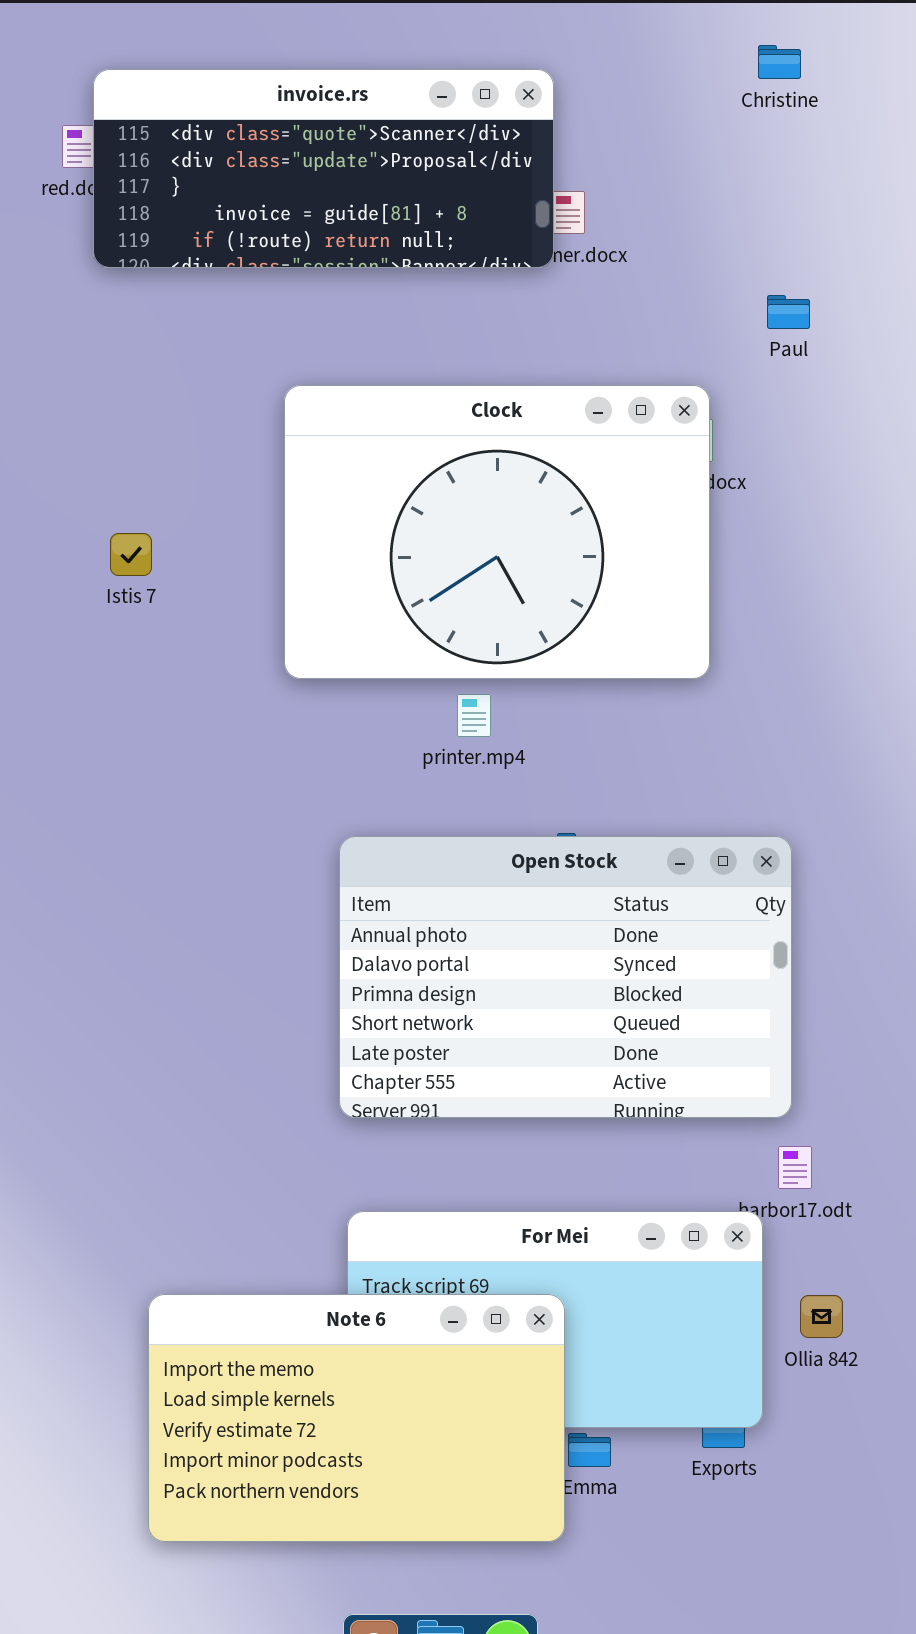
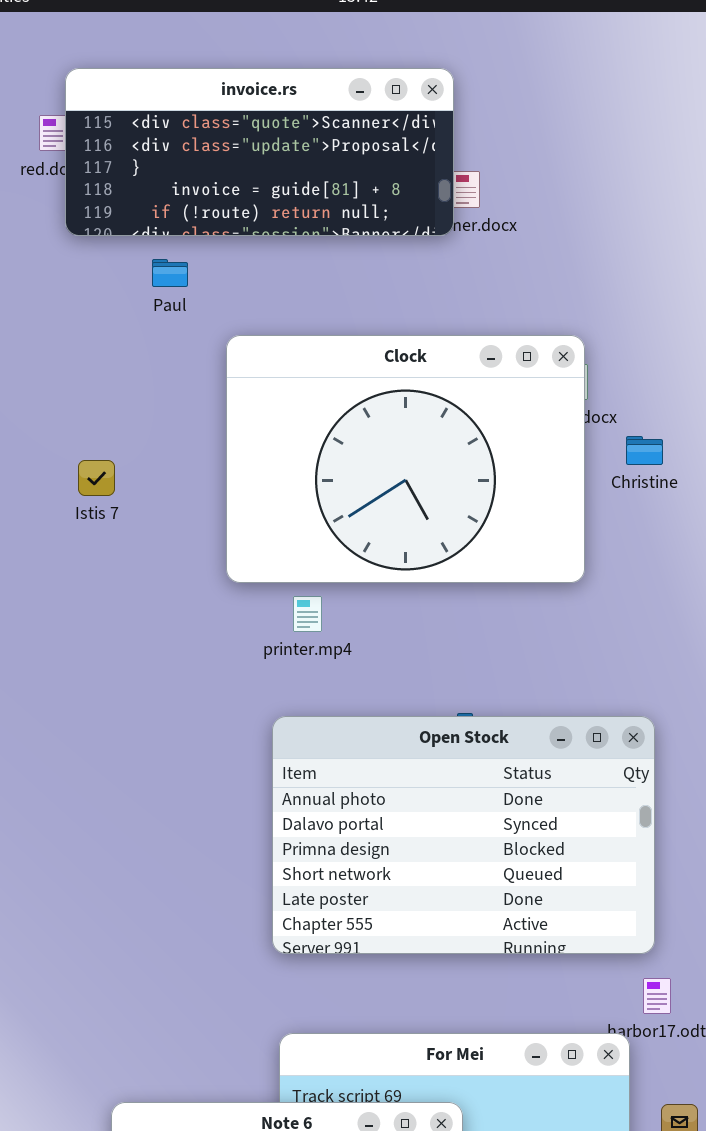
Christine: [758,45,801,79] -> [626,436,663,465], moved
Paul: [767,295,810,329] -> [152,259,188,287], moved
printer.mp4: [457,694,491,737] -> [293,596,322,632], moved

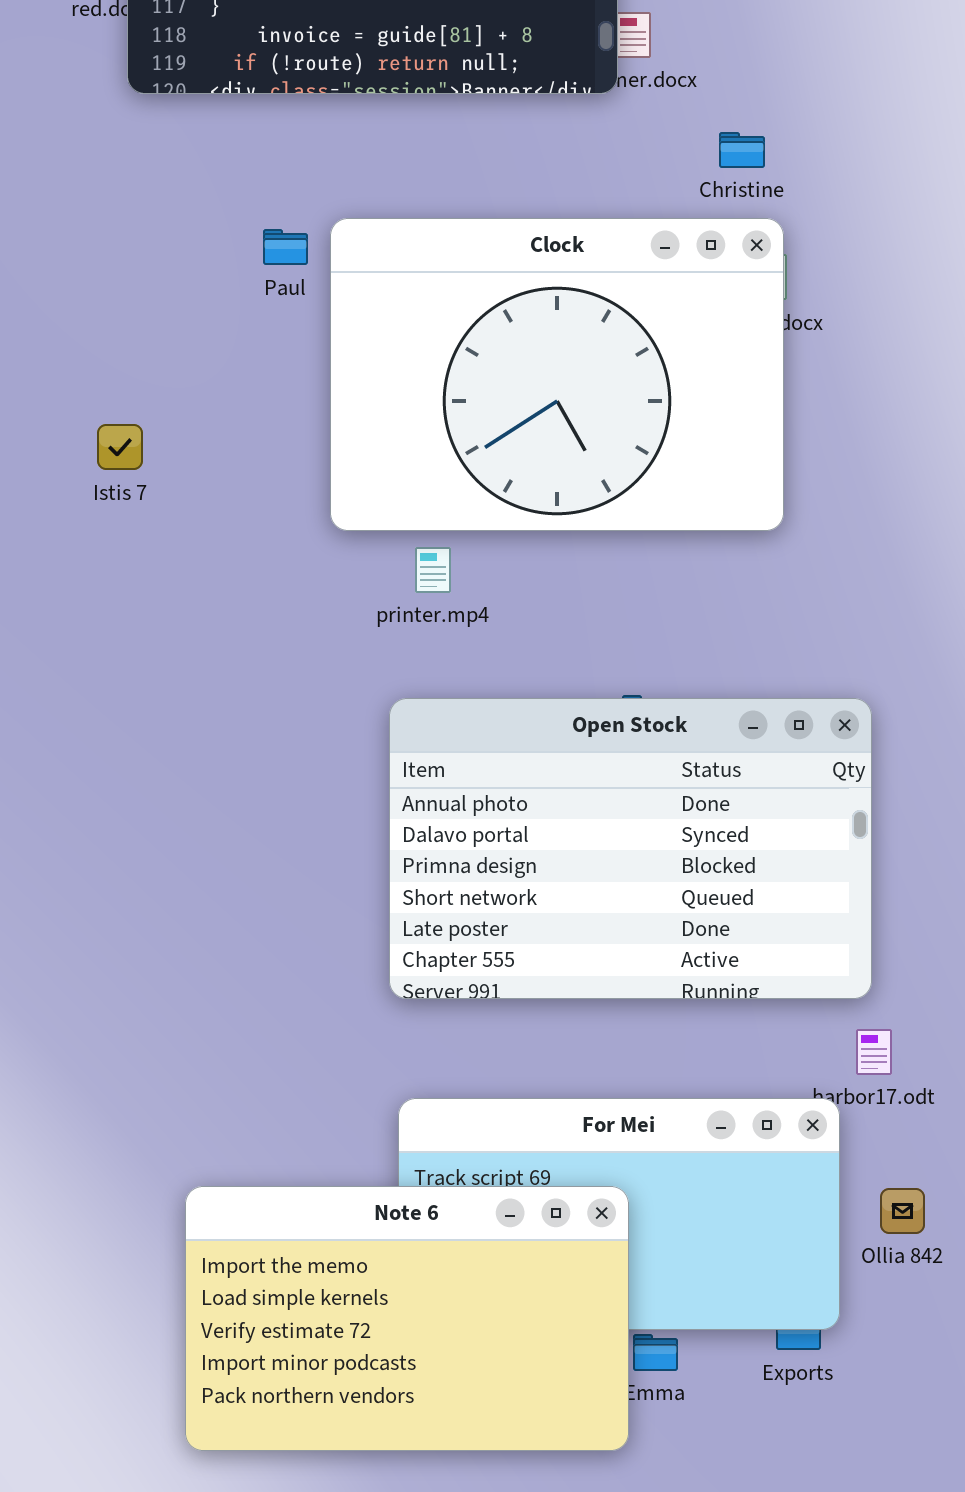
Paul: [152,259,188,287] -> [263,229,308,265], moved
Christine: [626,436,663,465] -> [719,132,765,168], moved
Istis 7: [78,460,115,496] -> [97,424,143,470], moved

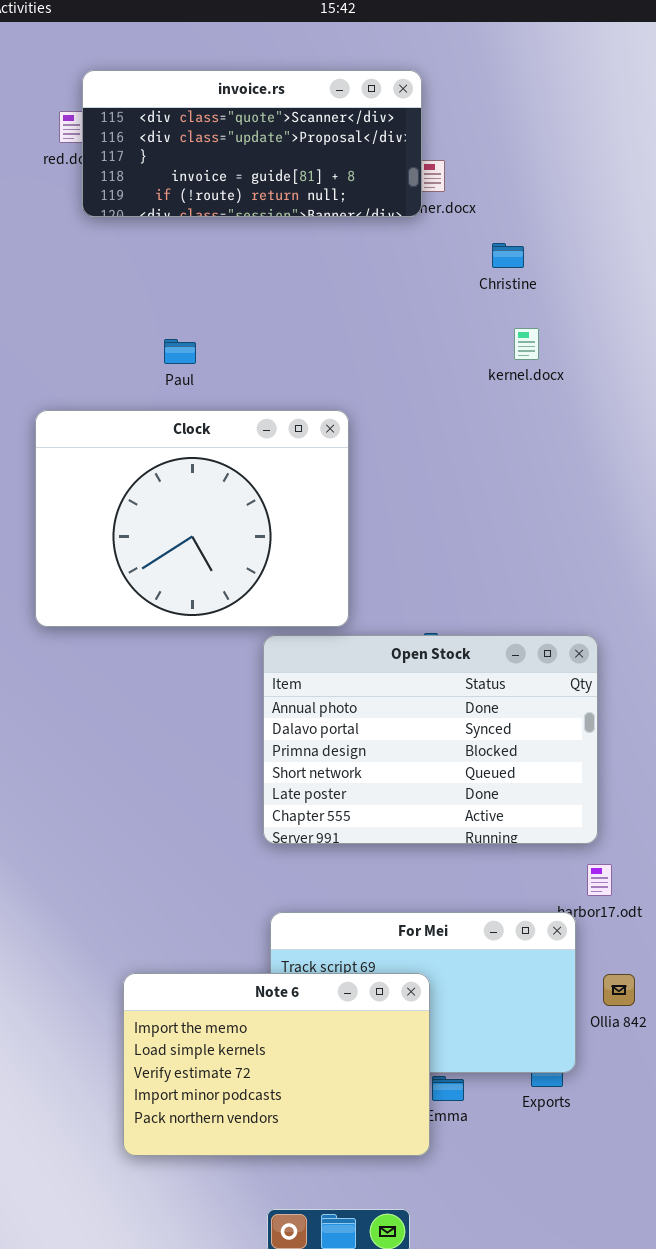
Clock: [330,218,784,531] -> [35,410,349,627], moved
Paul: [263,229,308,265] -> [164,339,196,364], moved

